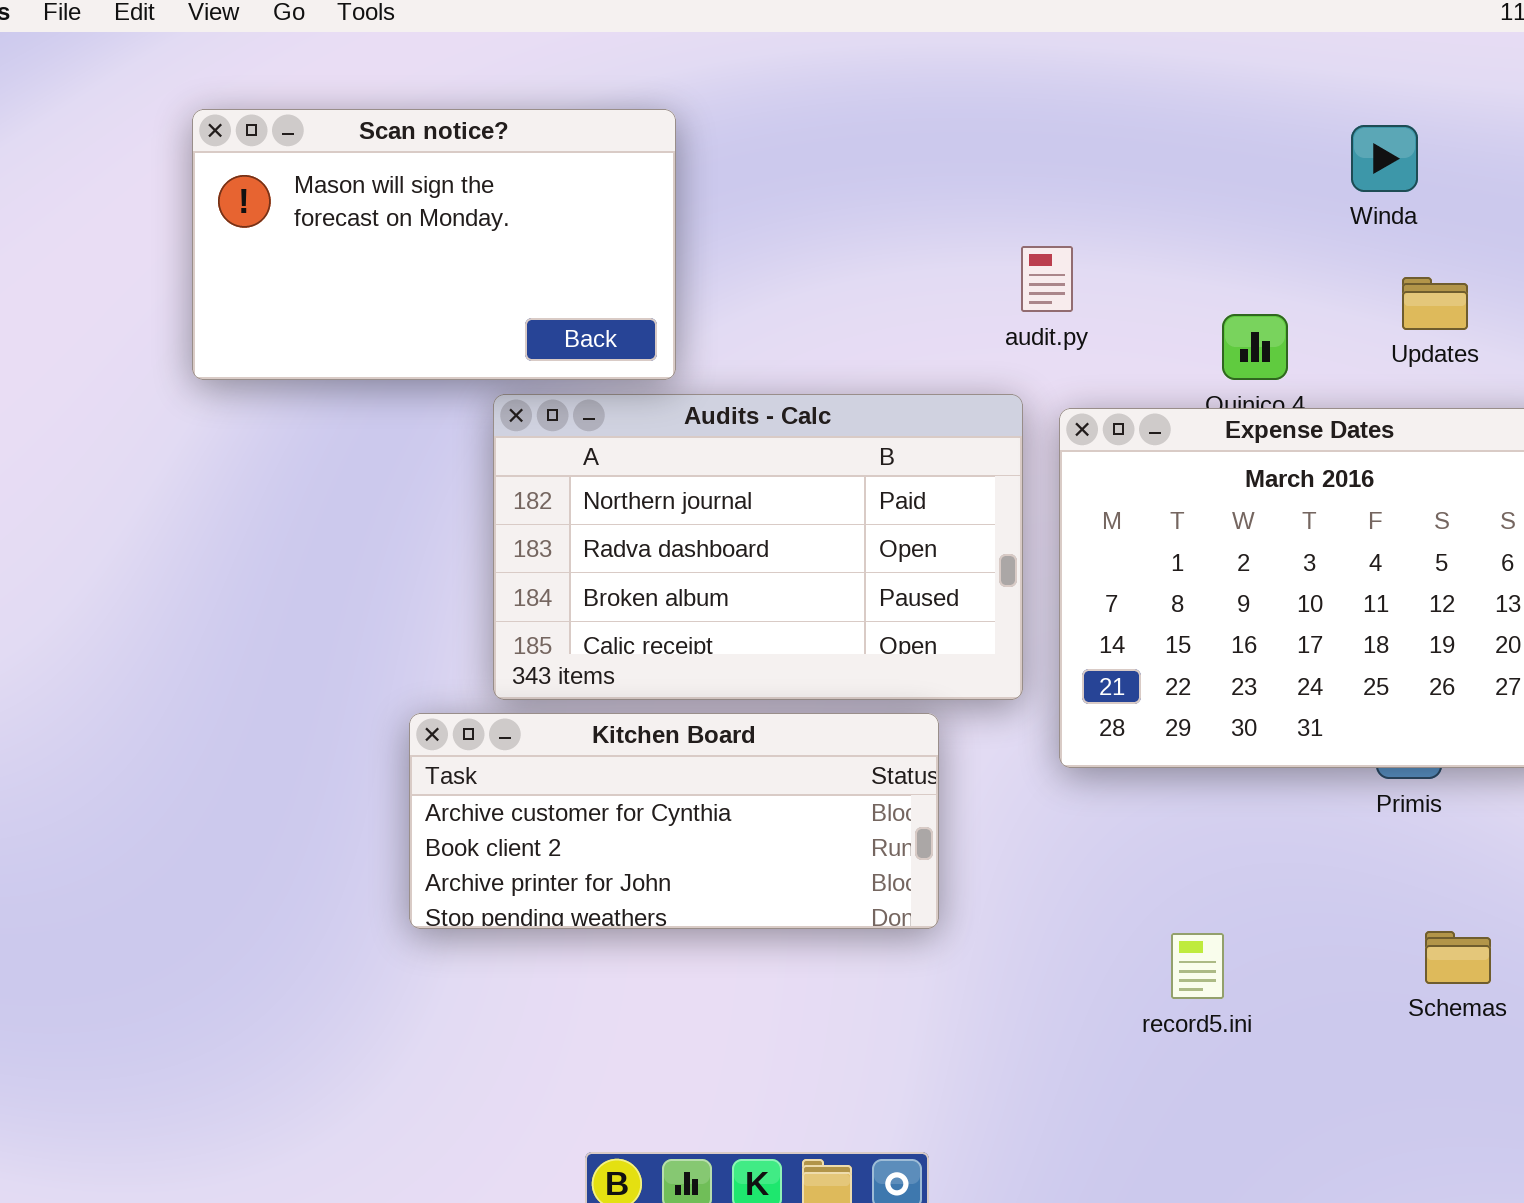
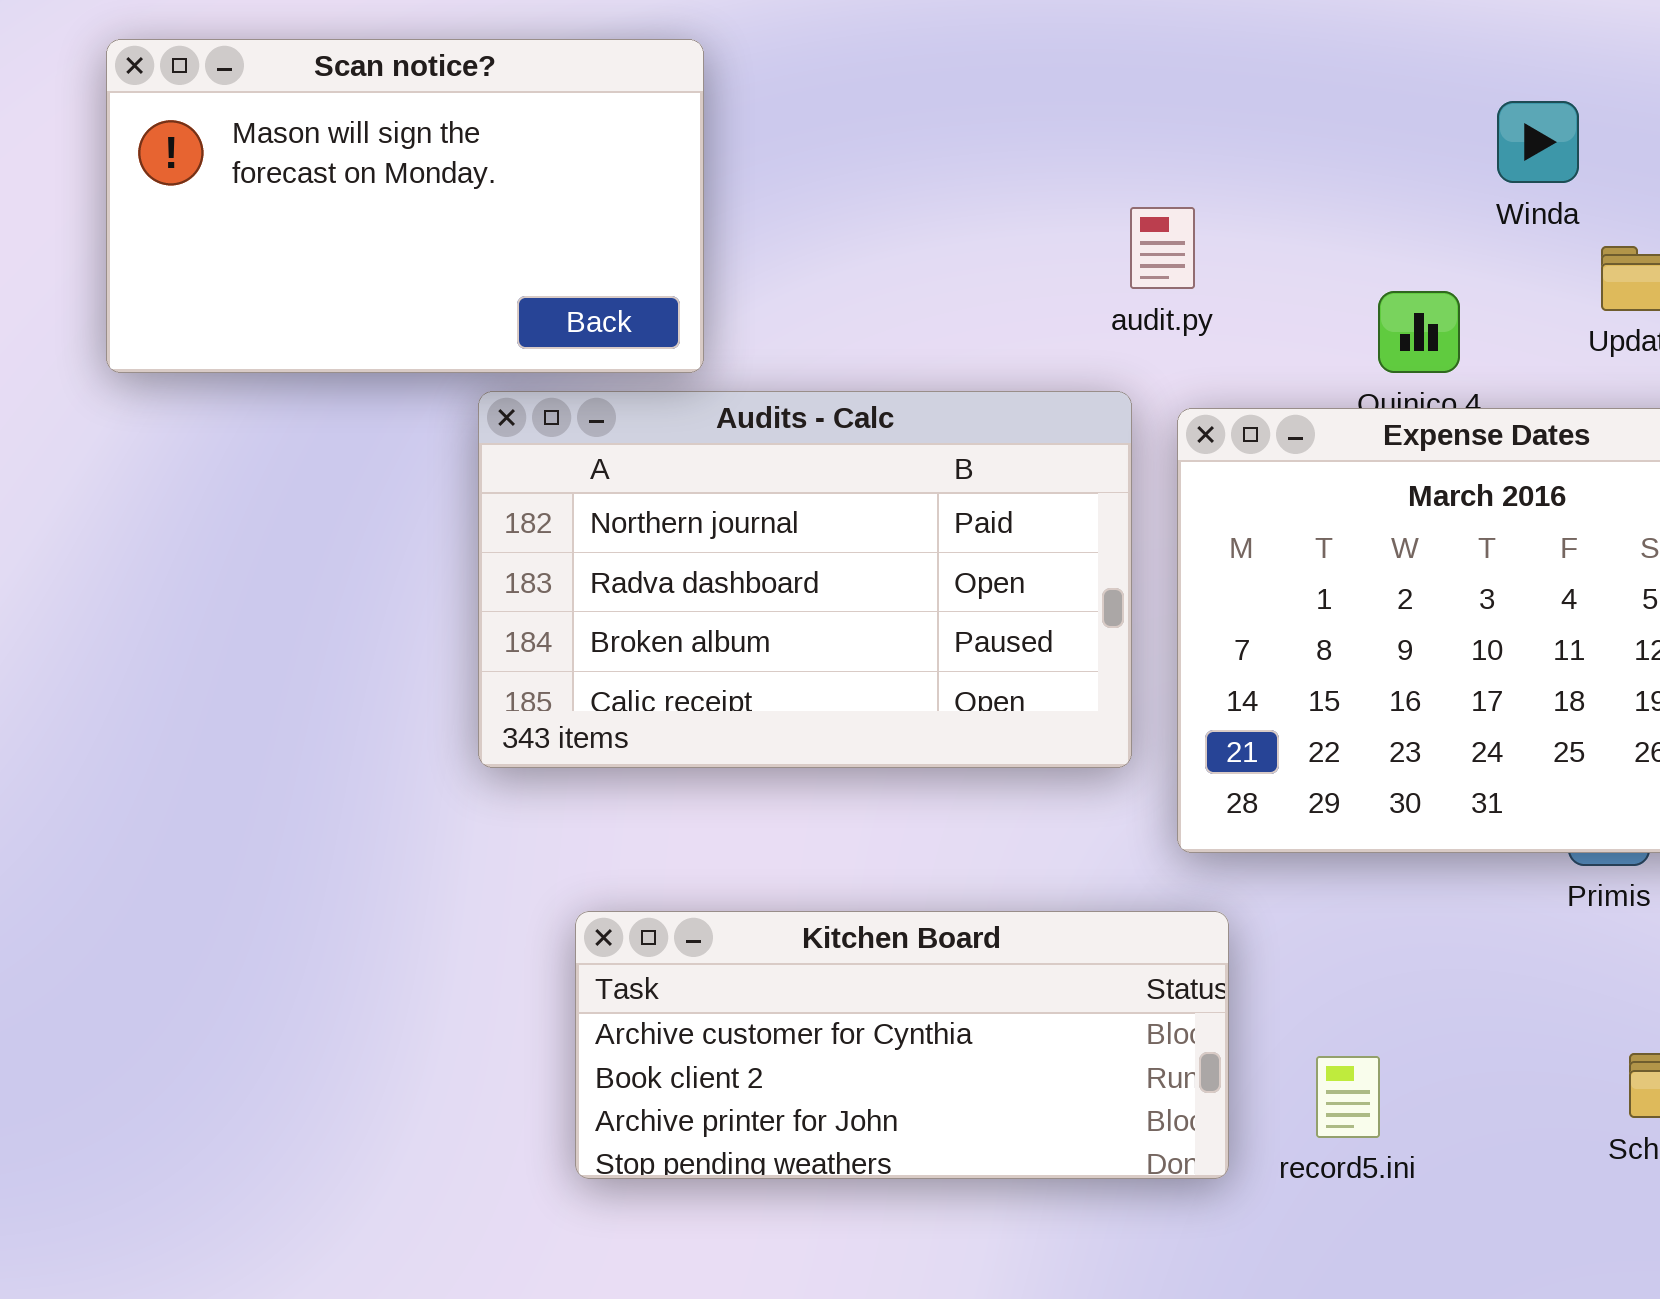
Winda: [1351,125,1418,192] -> [1497,101,1579,183], moved
Kitchen Board: [409,713,939,929] -> [575,911,1229,1179], moved

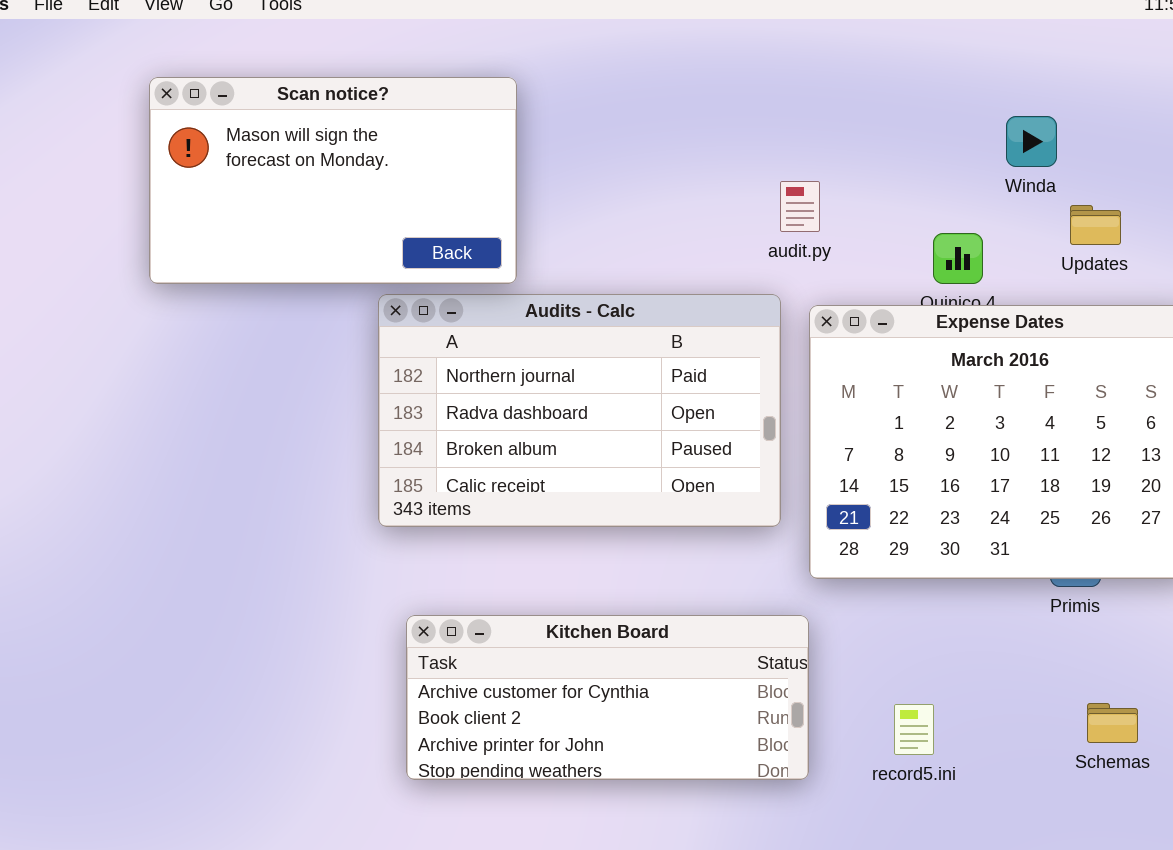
Kitchen Board: [575,911,1229,1179] -> [406,615,809,780], moved

